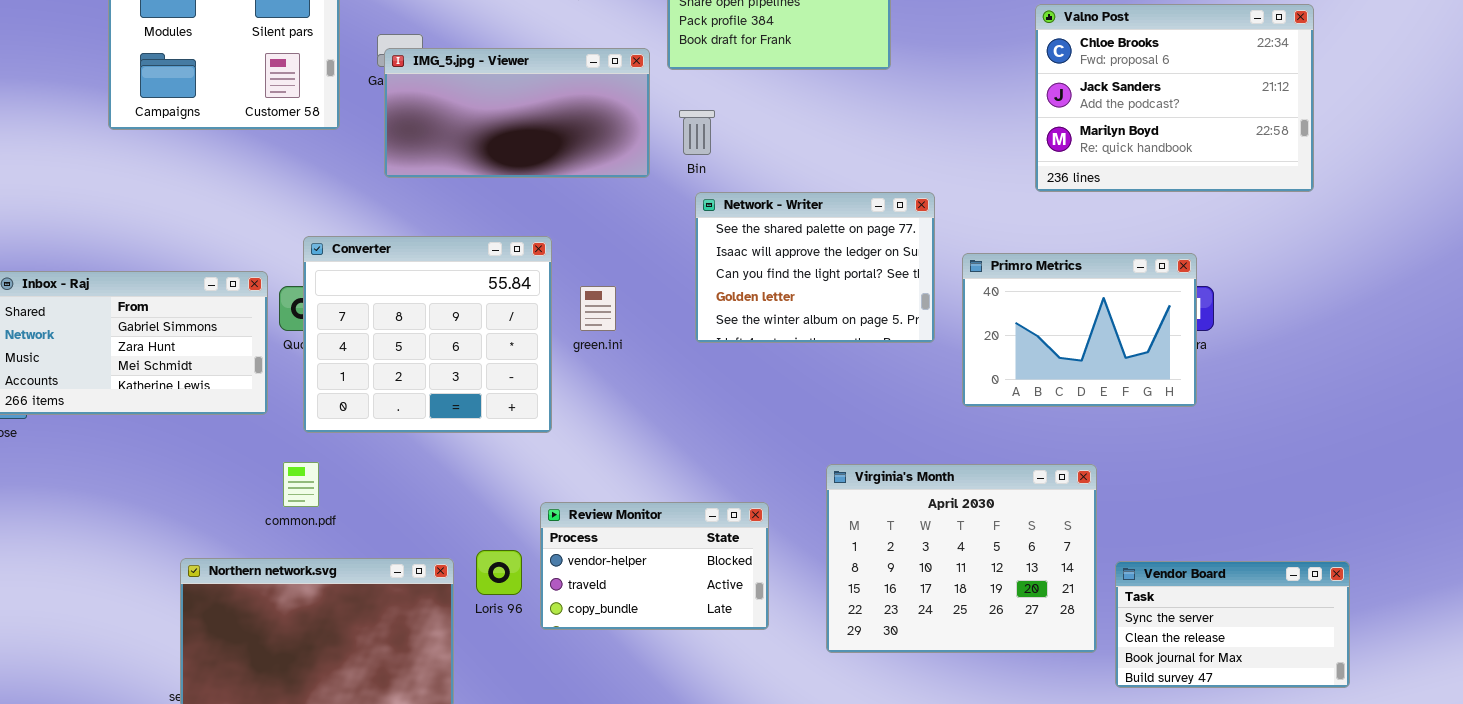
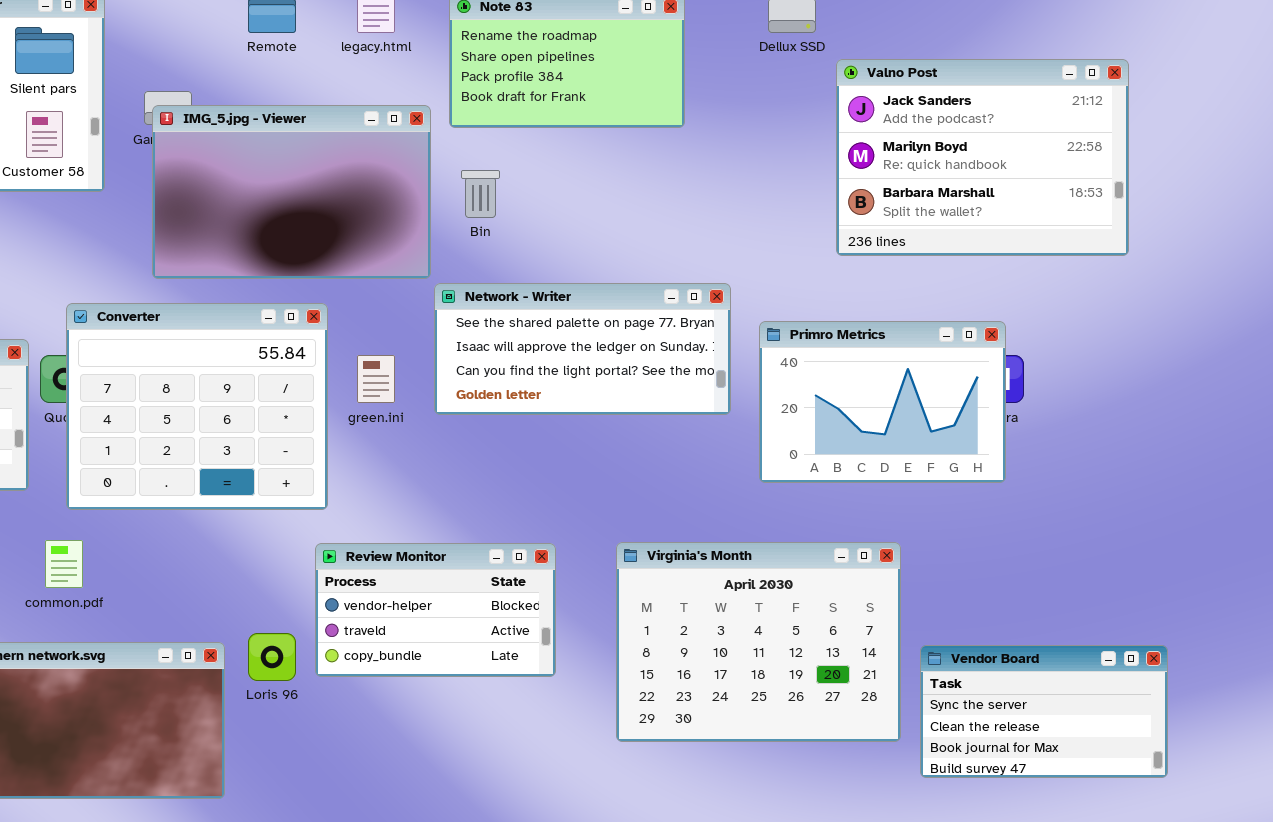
Valno Post: [1035,4,1314,192] -> [836,59,1129,256], scrolled down 1 row
IMG_5.jpg - Viewer: [384,48,650,178] -> [152,105,431,279], resized
Network - Writer: [695,192,935,343] -> [434,283,731,415], resized
Review Monitor: [540,502,769,630] -> [315,543,556,677], moved

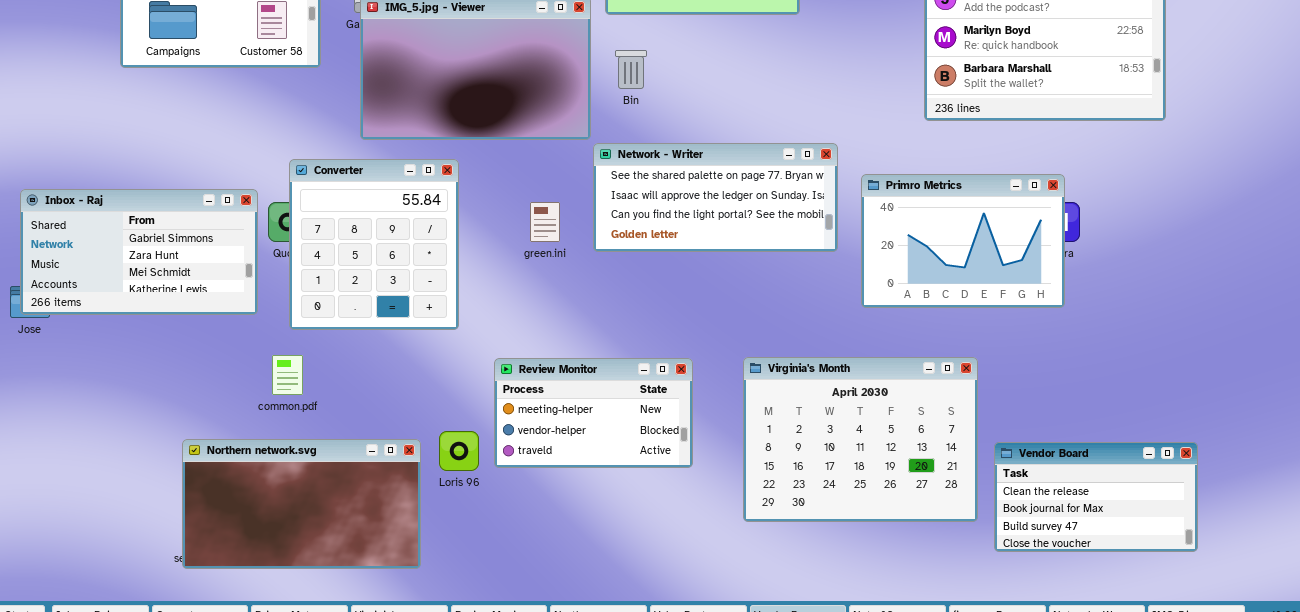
Converter: [66,303,328,510] -> [289,159,459,330], resized
Review Monitor: [315,543,556,677] -> [494,358,693,468], scrolled up 1 row
Vendor Board: [920,645,1168,778] -> [994,442,1198,552], scrolled down 1 row

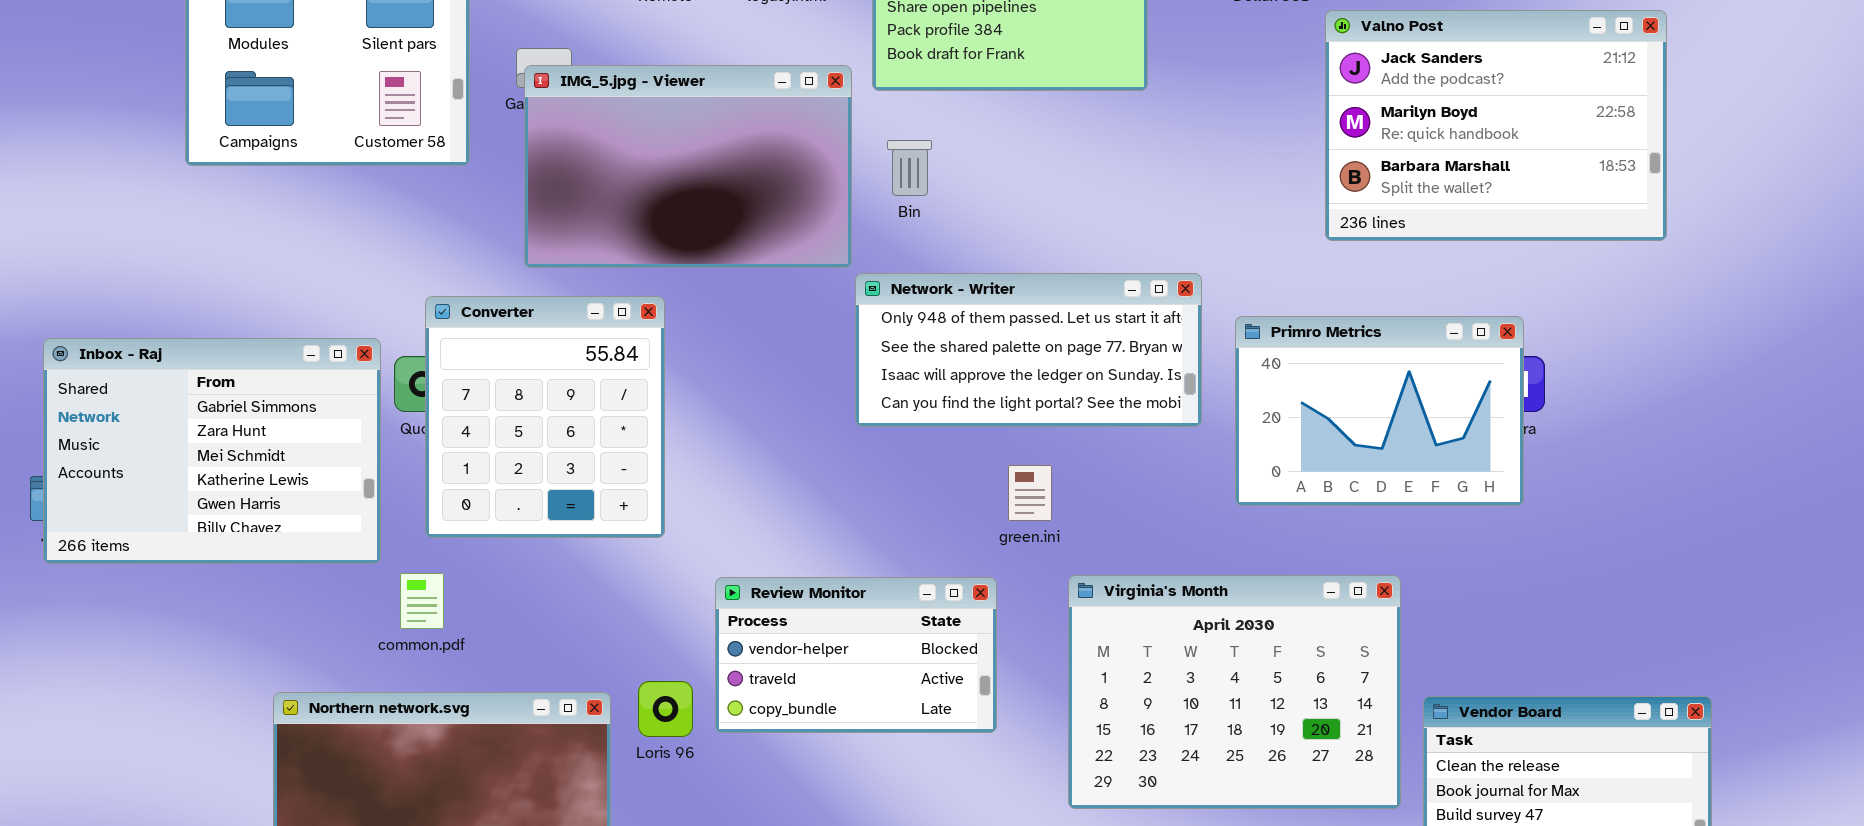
Network - Writer: [593,143,838,252] -> [855,273,1202,427], scrolled up 1 row
Inbox - Raj: [20,189,258,315] -> [43,338,381,564], resized
green.ini: [530,202,560,242] -> [1008,465,1052,521], moved
Review Monitor: [494,358,693,468] -> [715,577,997,733], scrolled down 1 row

